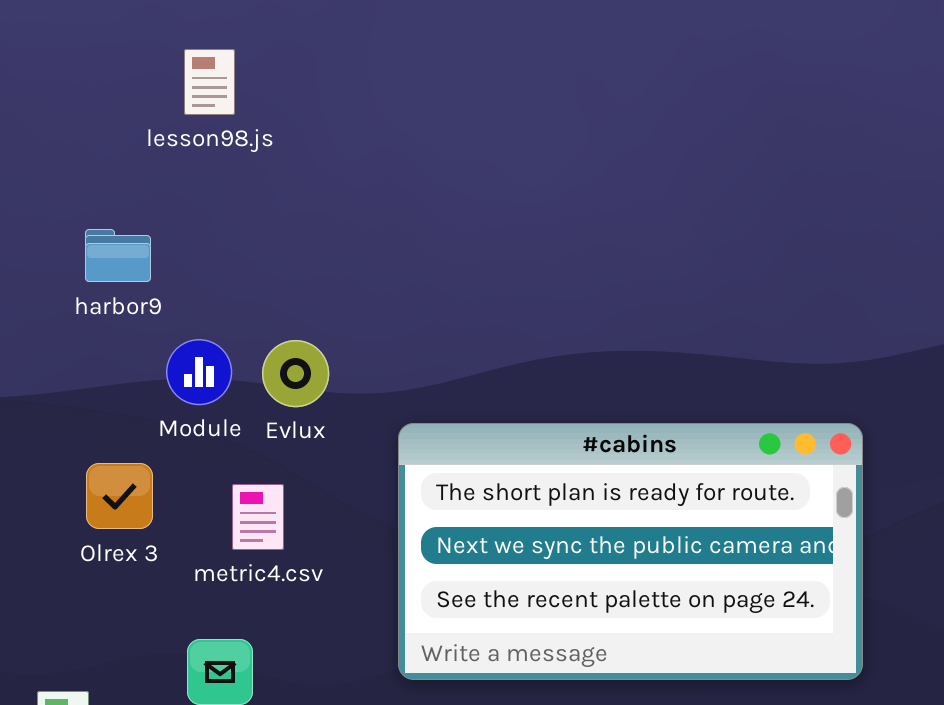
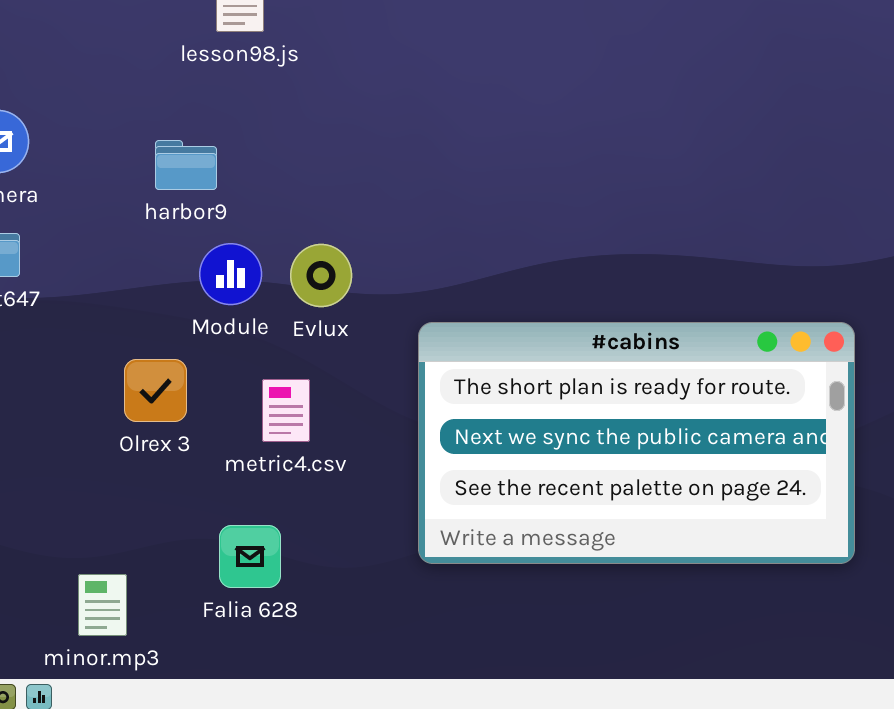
harbor9: [85,229,151,282] -> [155,140,217,190], moved

